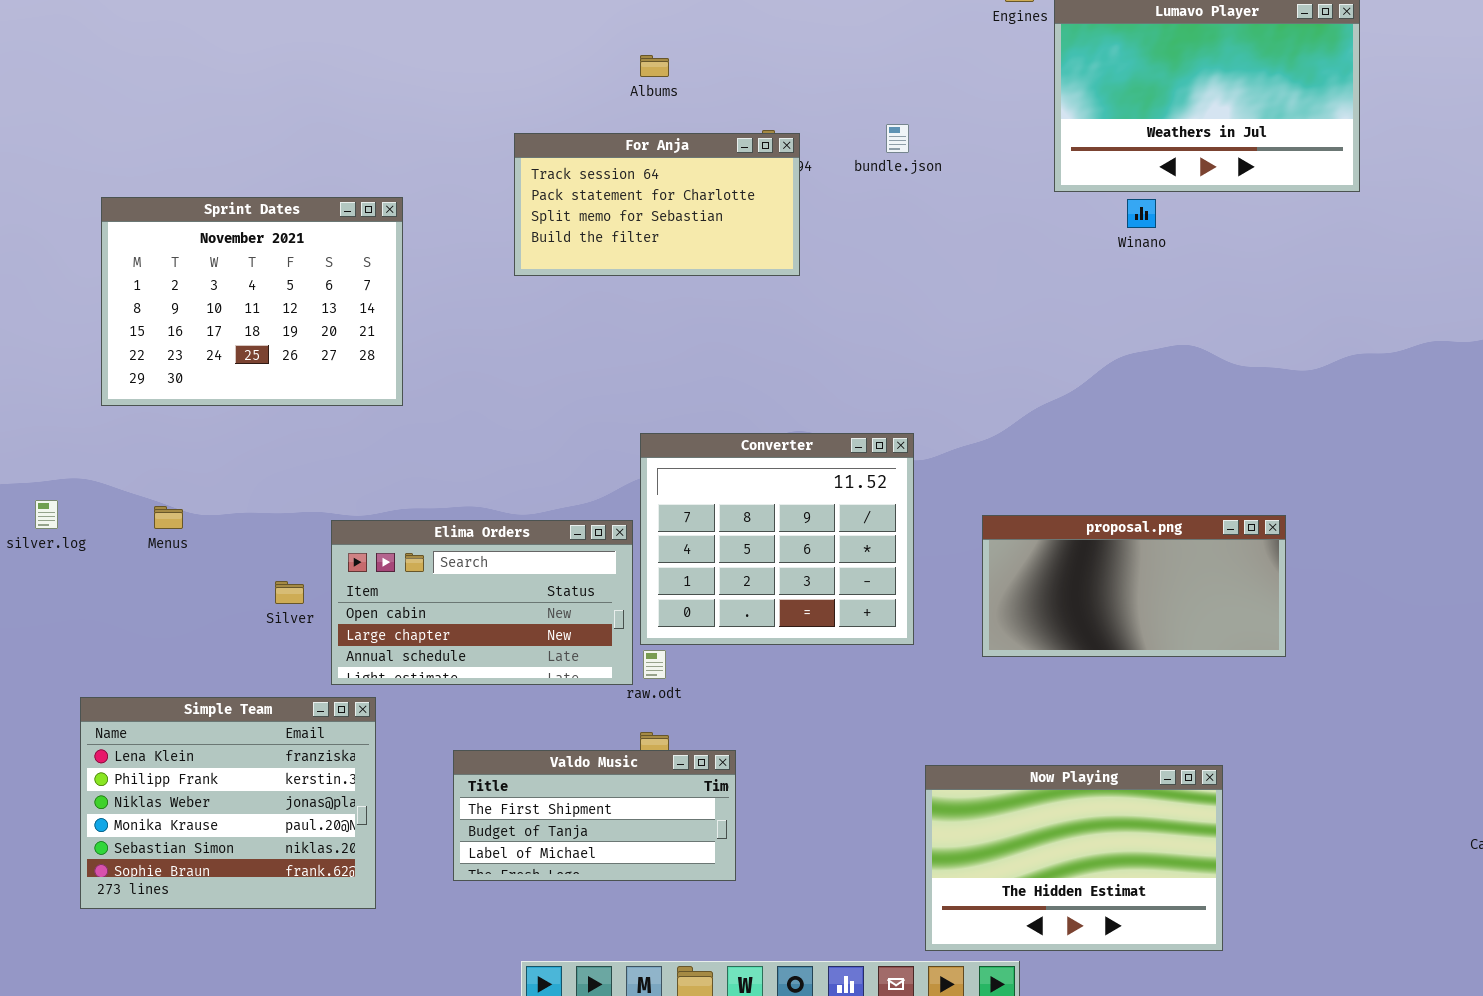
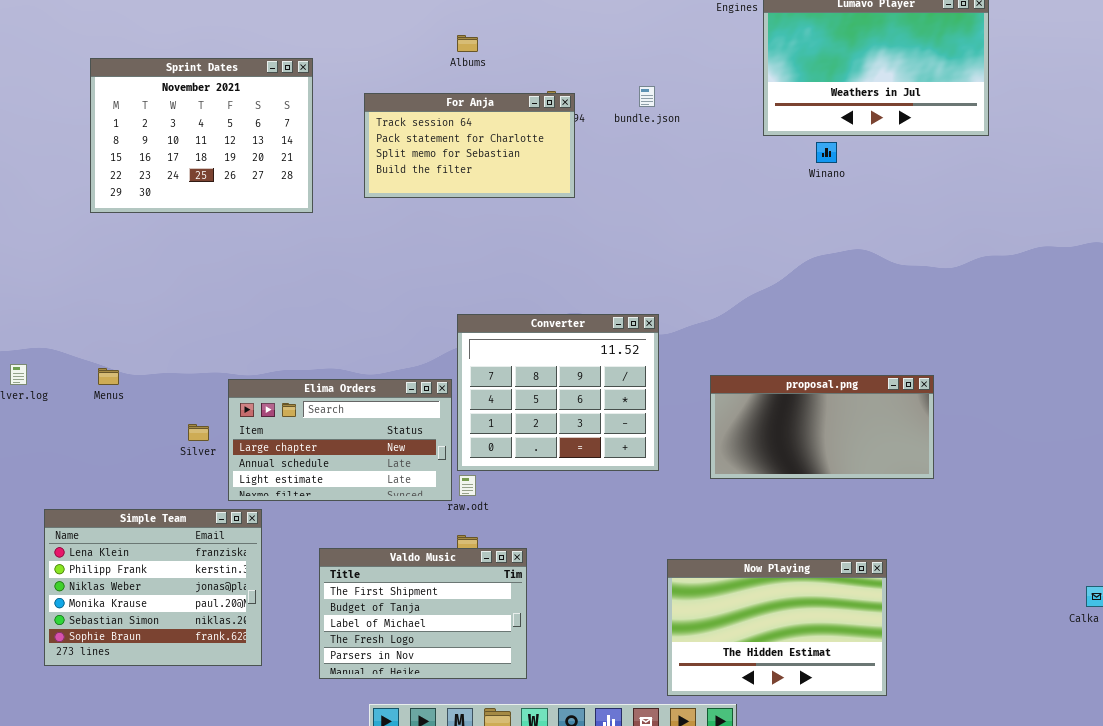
Sprint Dates: [101,197,403,406] -> [90,58,313,213], moved
Elima Orders: [331,520,633,685] -> [228,379,452,501], scrolled down 1 row
Valdo Music: [453,750,736,881] -> [319,548,527,679], resized

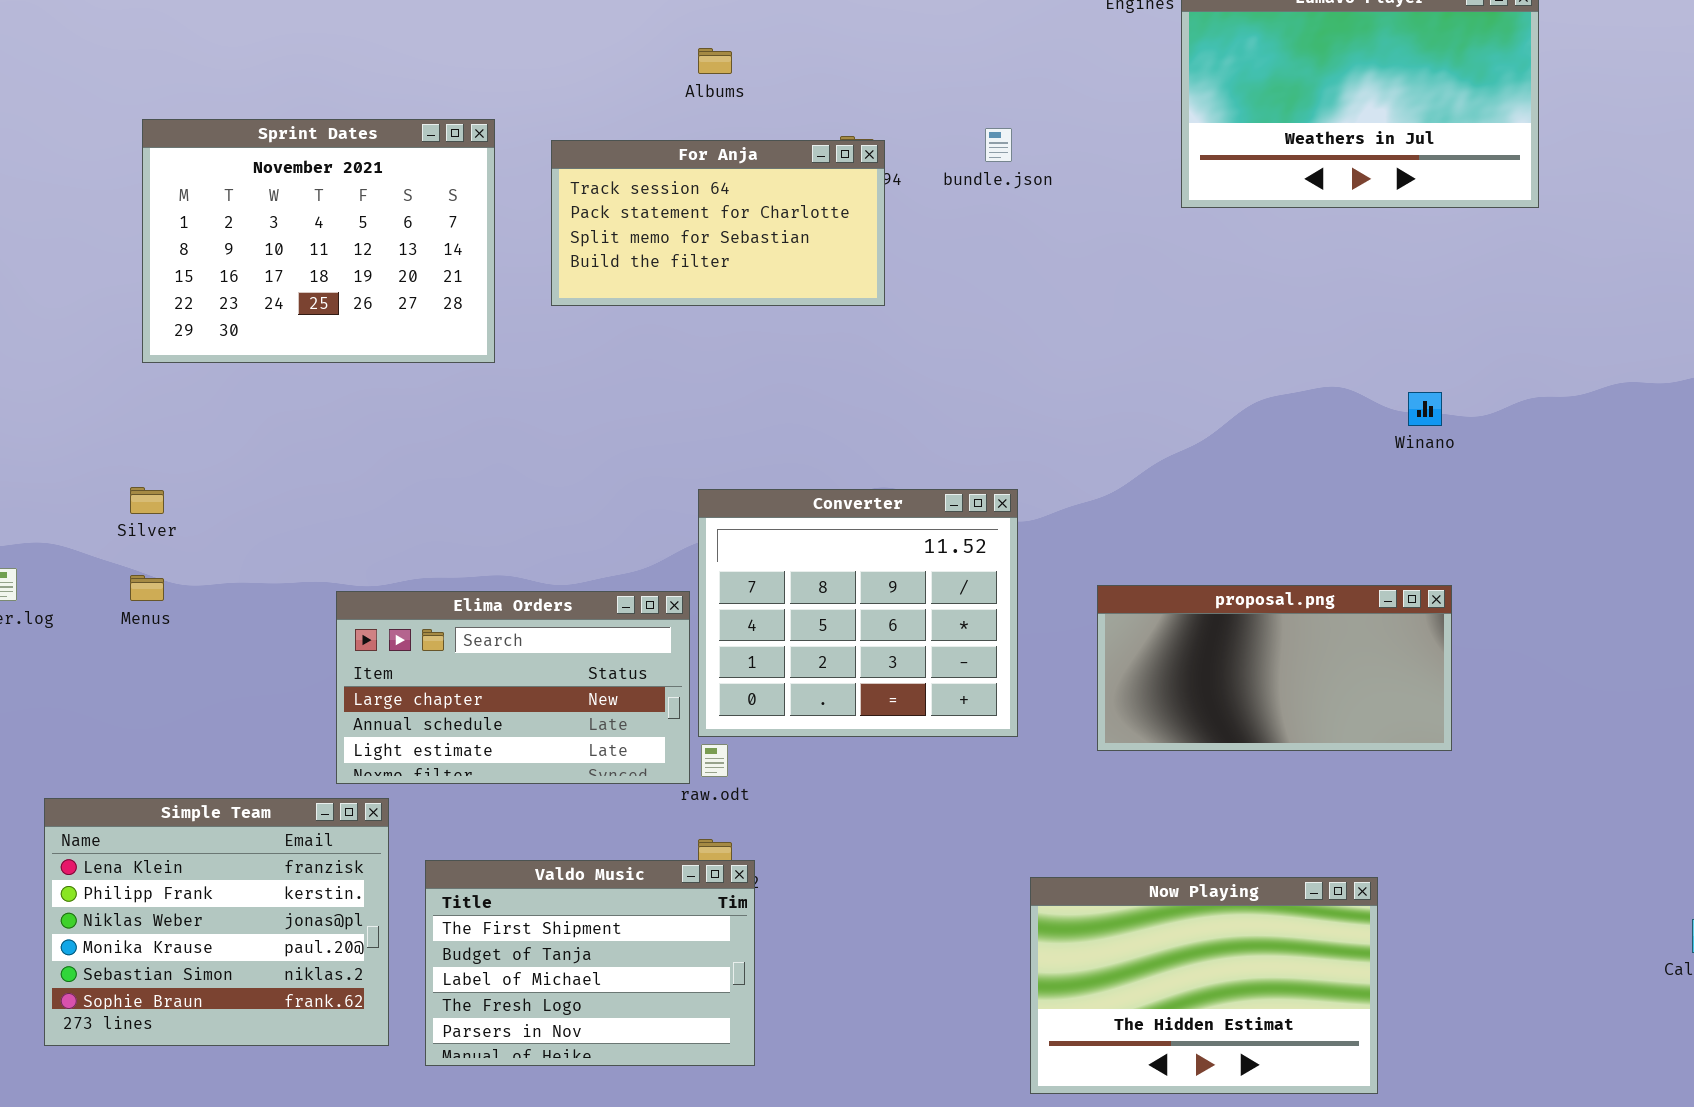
Sprint Dates: [90,58,313,213] -> [142,119,495,363], moved
Winano: [816,142,837,163] -> [1408,392,1442,426], moved
Silver: [188,424,209,441] -> [130,487,164,514], moved
Valdo Music: [319,548,527,679] -> [425,860,755,1066], moved

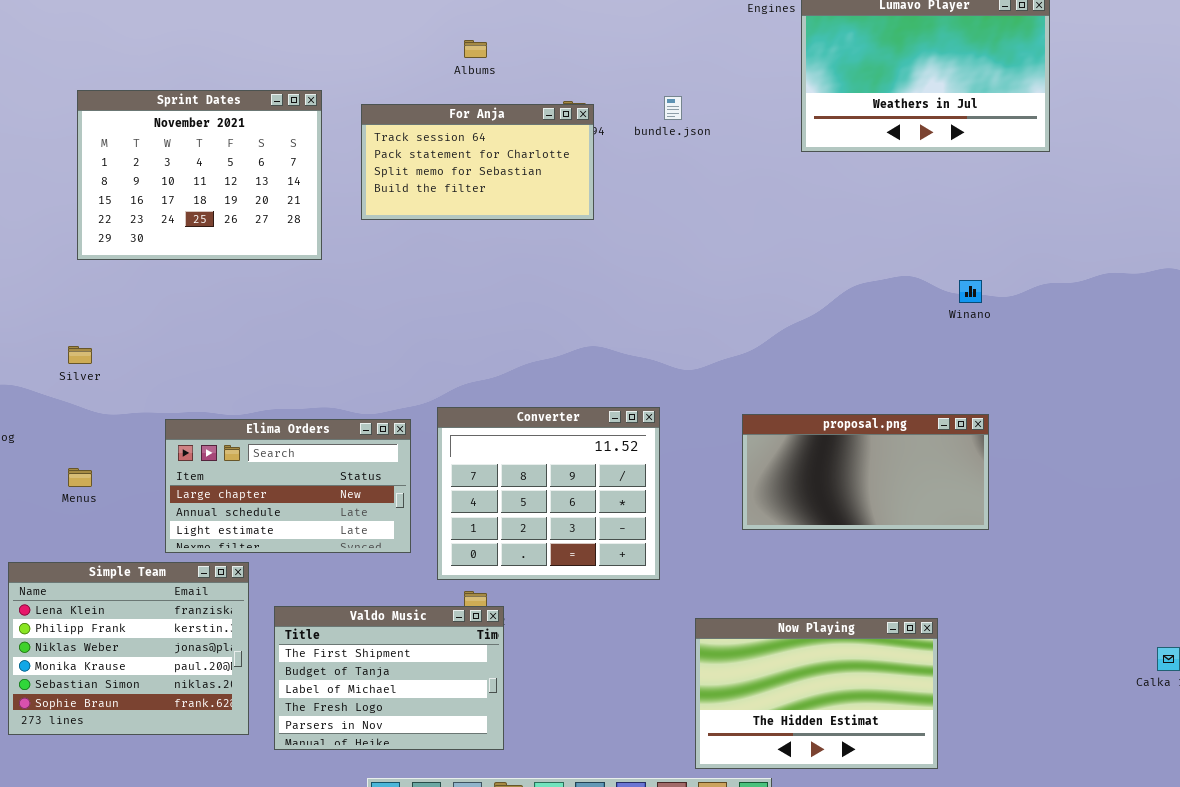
Converter: [698,489,1018,737] -> [437,407,660,580], moved
Menus: [130,575,164,601] -> [68,468,92,487], moved
Elima Orders: [336,591,690,784] -> [165,419,411,553], moved

